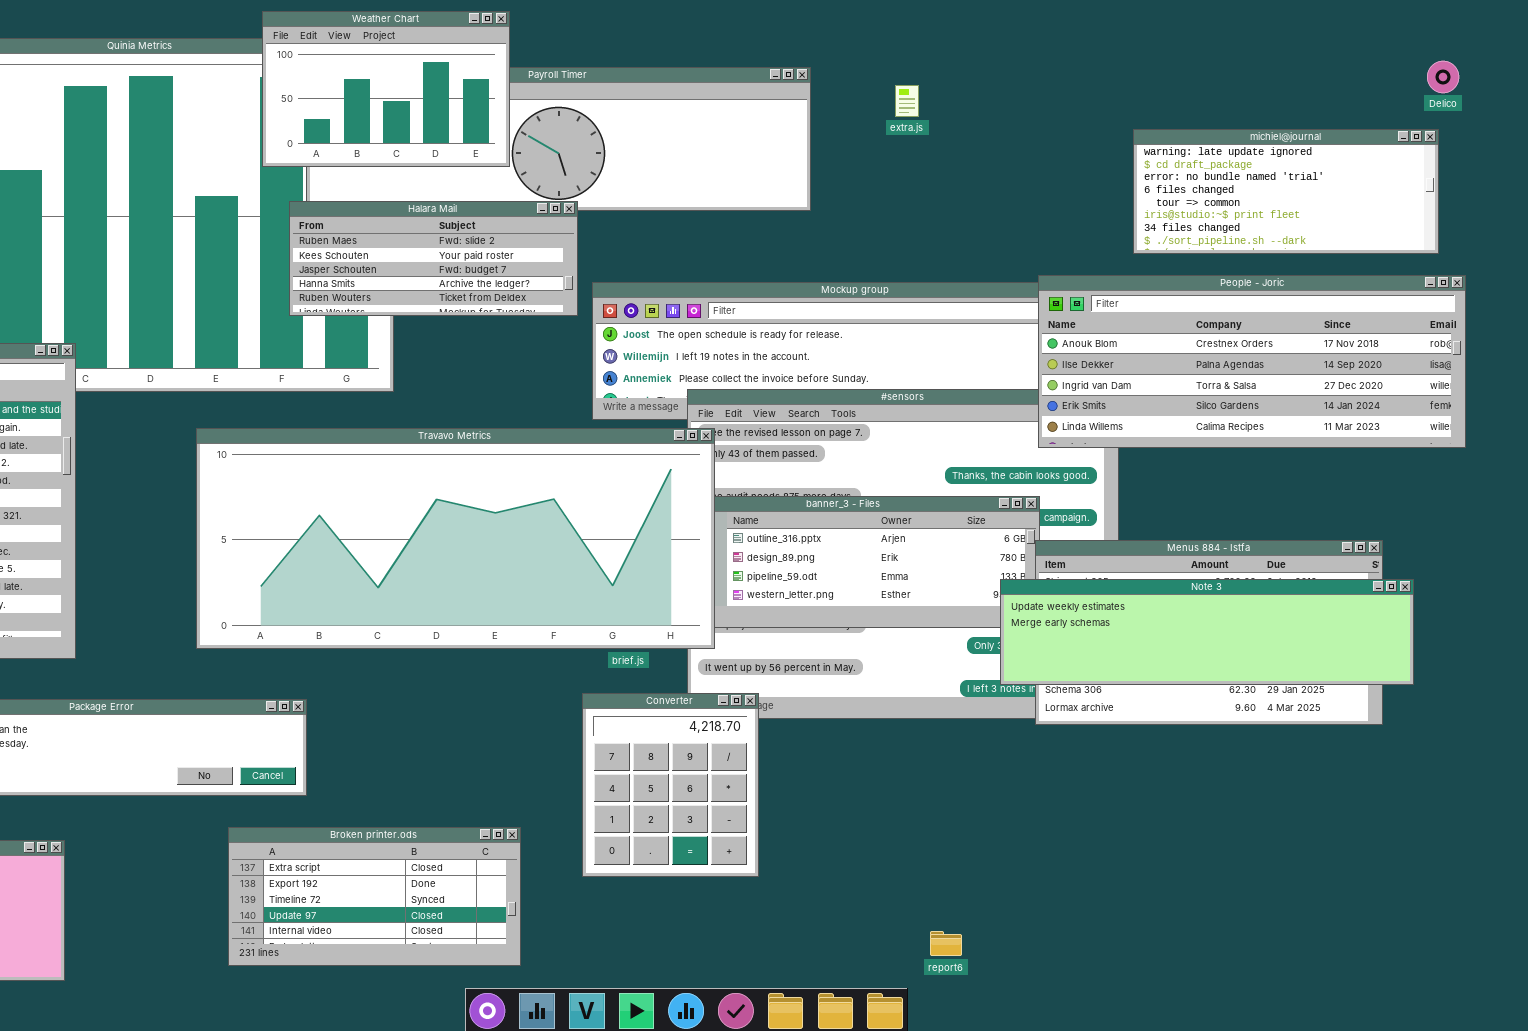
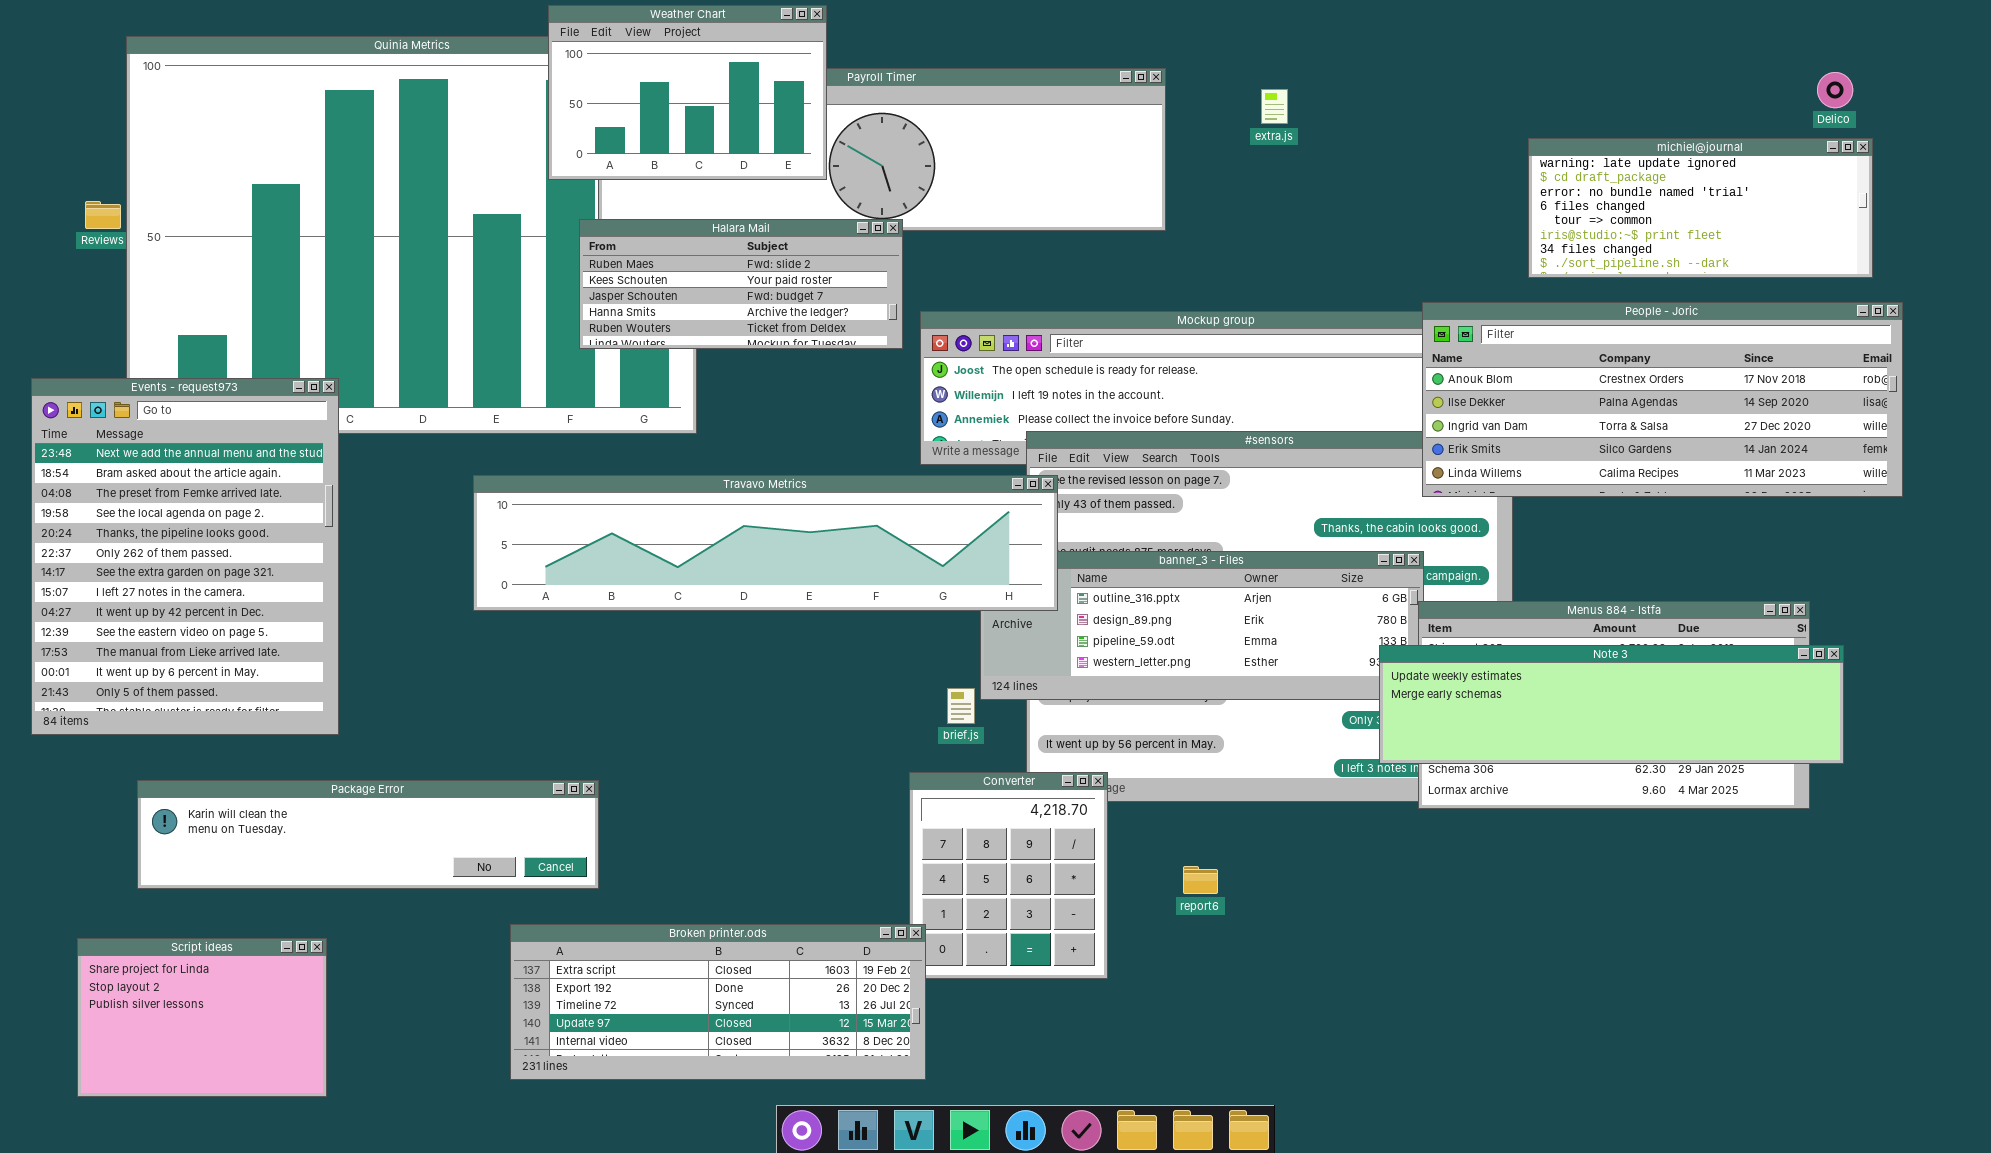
Delico: [1427,61,1459,93] -> [1817,72,1853,108], moved
Travavo Metrics: [196,428,715,649] -> [473,475,1058,611], resized
Broken printer.ods: [228,827,521,966] -> [510,924,926,1080], resized
report6: [930,931,962,956] -> [1183,866,1218,894], moved

